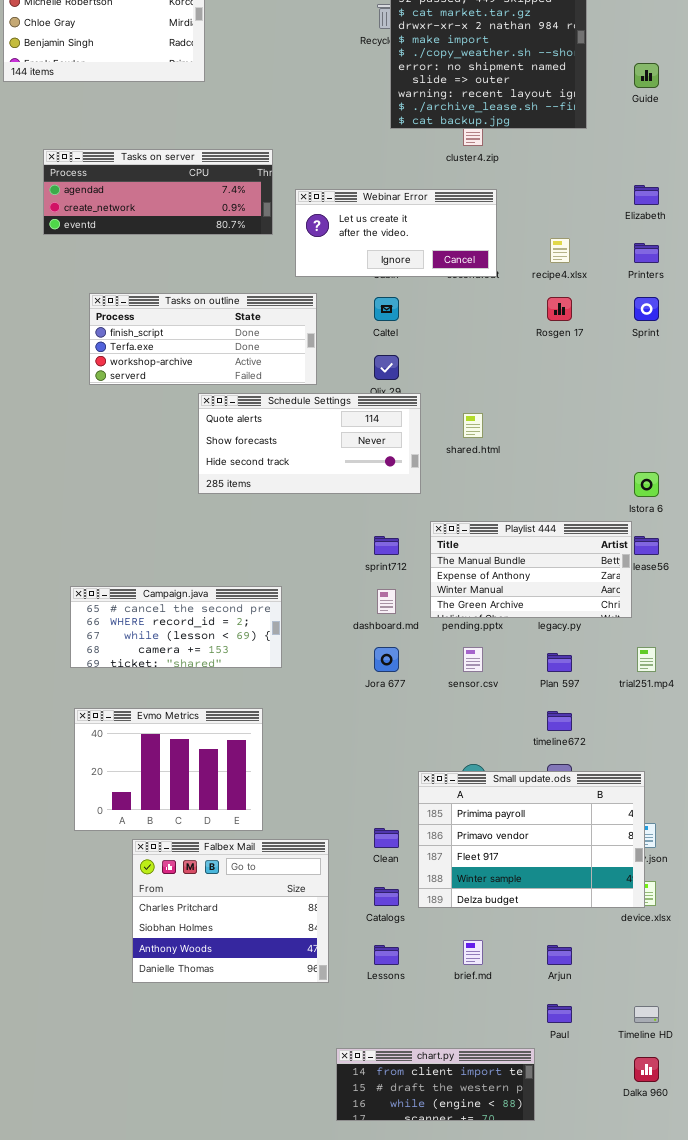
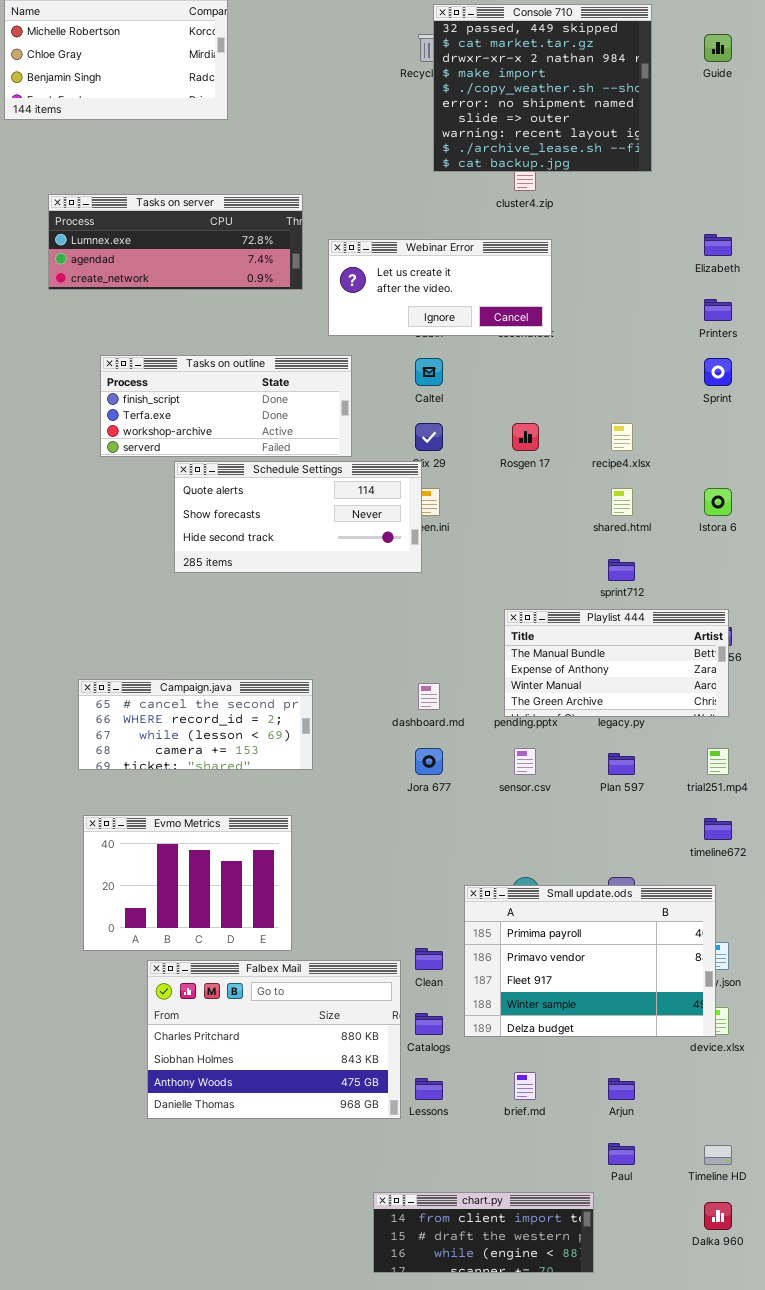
Guide: [634,63,659,88] -> [704,34,732,62], moved
Tasks on server: [43,149,273,235] -> [48,194,303,290], scrolled up 1 row
recipe4.xlsx: [550,238,570,263] -> [611,423,633,451], moved
Rosgen 17: [547,297,572,321] -> [512,423,539,451], moved
Schedule Settings: [198,393,421,494] -> [174,461,422,573], moved
shared.html: [463,413,483,438] -> [611,488,633,516], moved
Istora 6: [634,472,659,497] -> [704,488,732,516], moved
Playlist 444: [430,521,632,618] -> [504,609,729,717], moved
sprint712: [374,536,399,555] -> [608,559,635,581], moved
timeline672: [547,711,572,731] -> [704,818,732,840], moved
Falbex Mail: [132,839,329,983] -> [147,960,401,1119], resized

